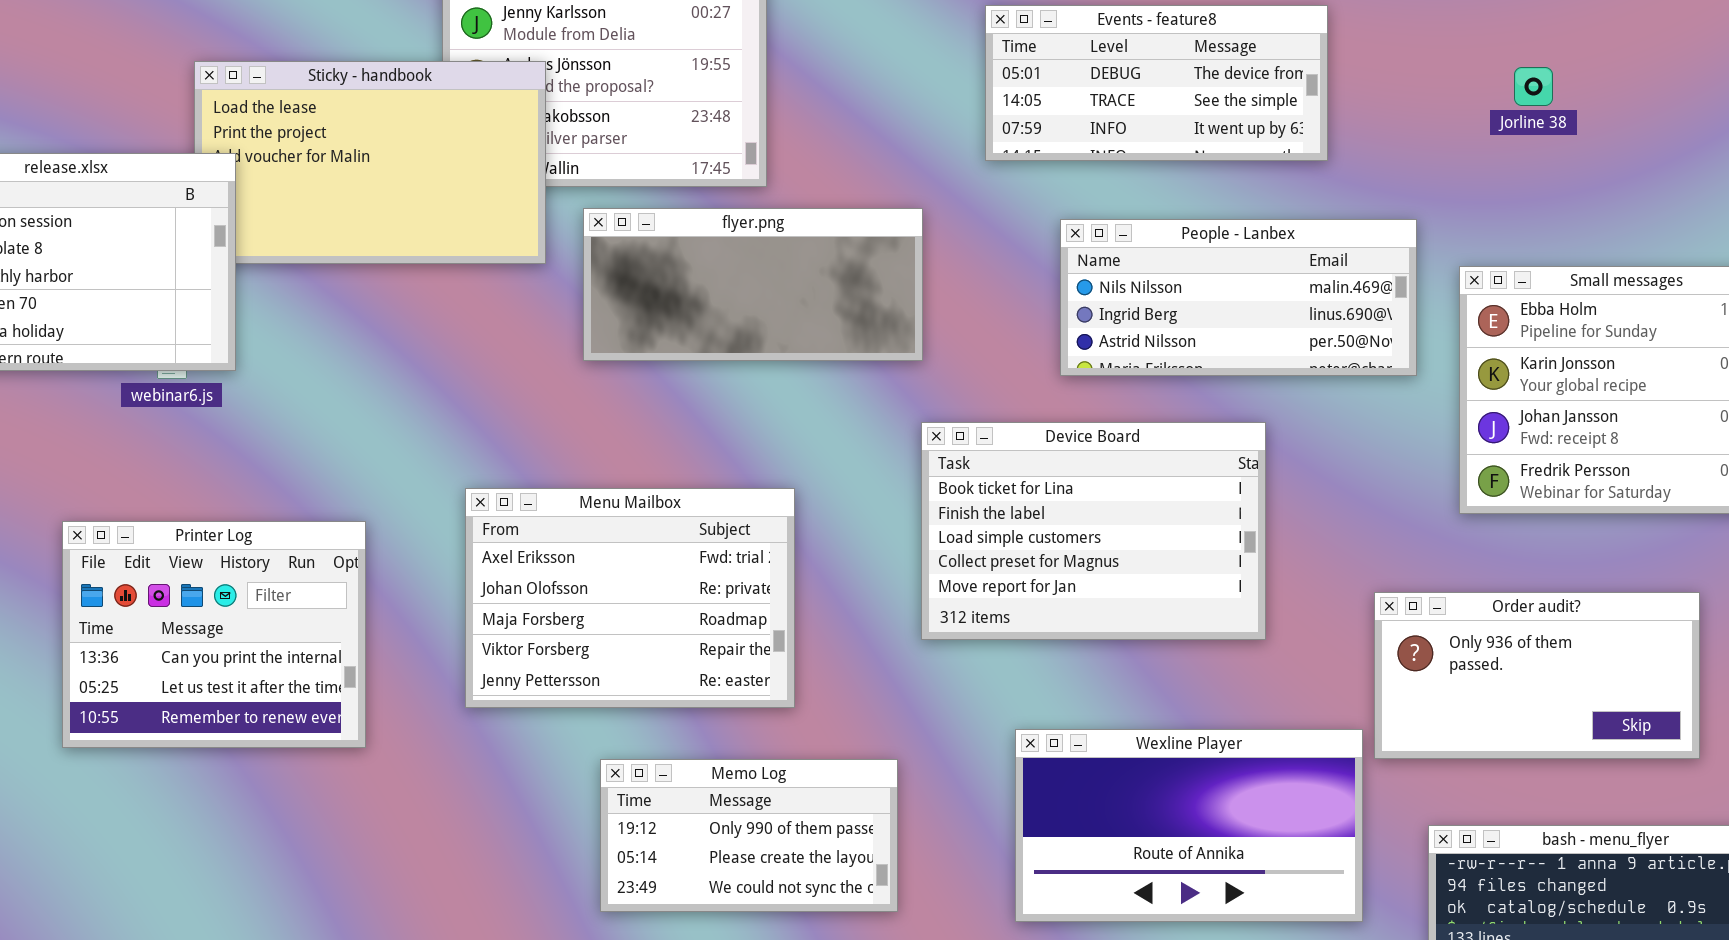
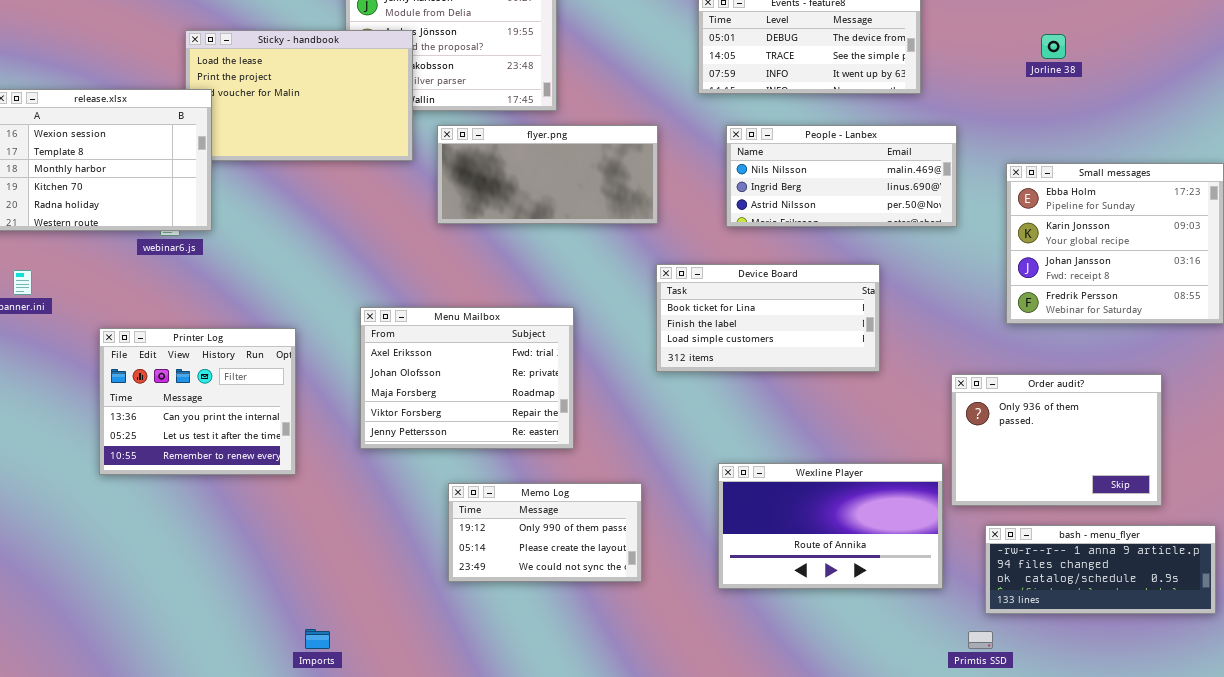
People - Lanbex: [1060,219,1417,376] -> [726,125,957,227], moved
Device Board: [921,422,1266,640] -> [656,264,880,372], resized
Order audit?: [1374,592,1700,759] -> [951,374,1162,506], resized

